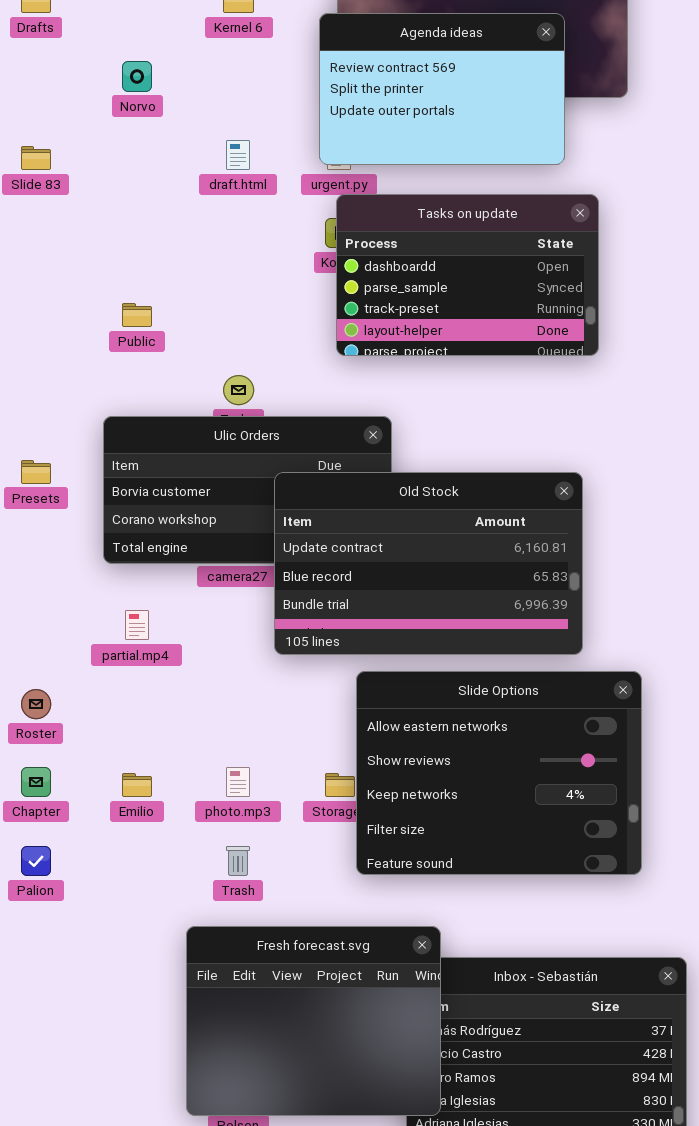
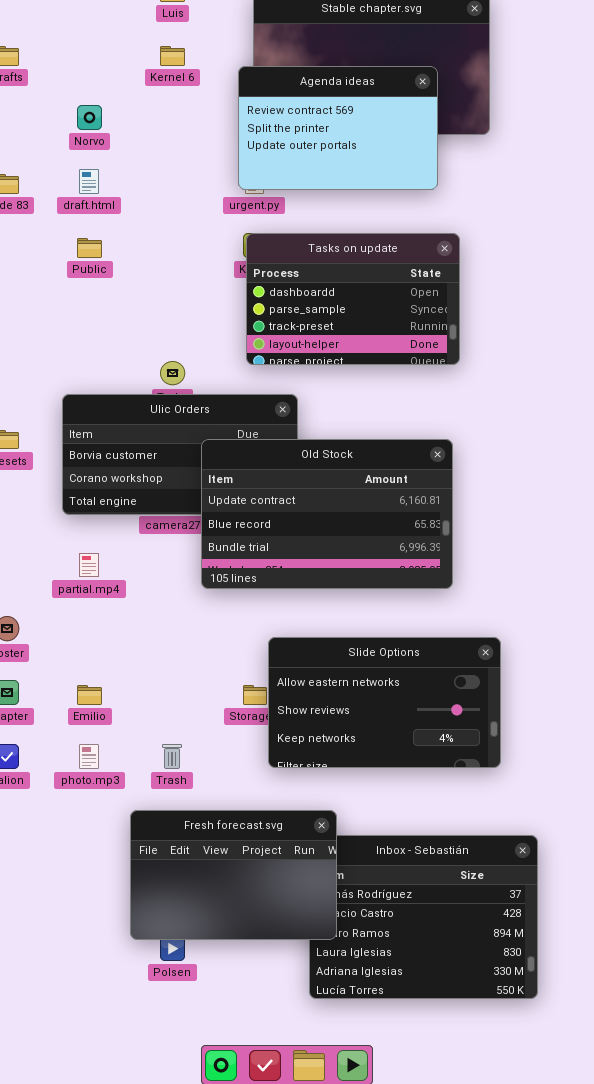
draft.html: [226,140,250,170] -> [79,169,99,194], moved
Tasks on update: [336,194,599,356] -> [246,233,460,365], moved
Public: [122,303,152,327] -> [77,238,102,258], moved
Slide Options: [356,671,642,875] -> [268,637,501,768], resized
photo.mp3: [226,767,250,797] -> [79,744,99,769], moved
Fresh forecast.svg: [186,926,441,1116] -> [130,810,337,940], resized

